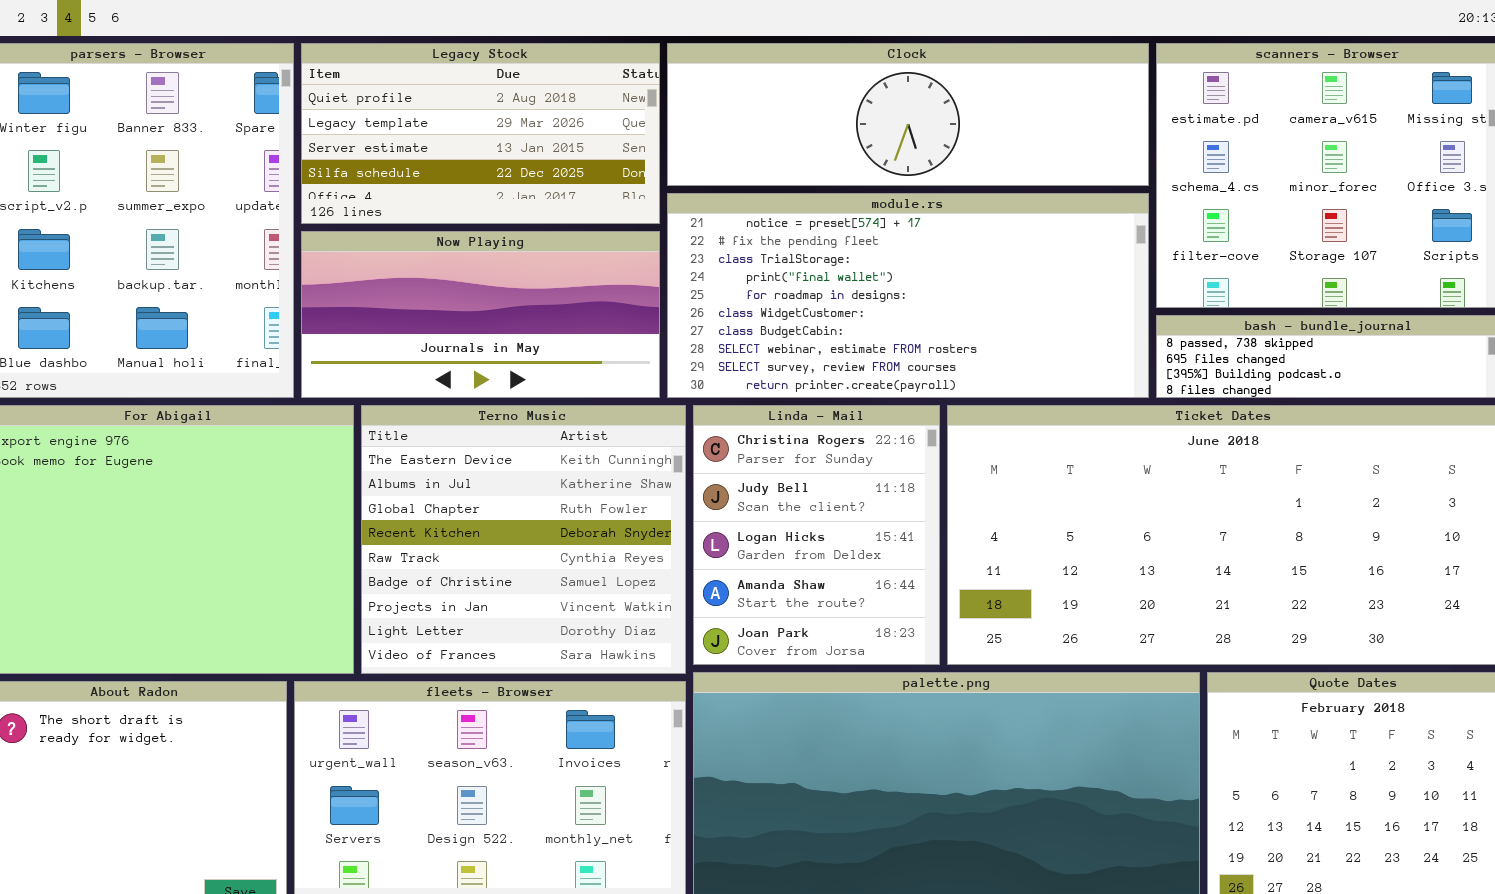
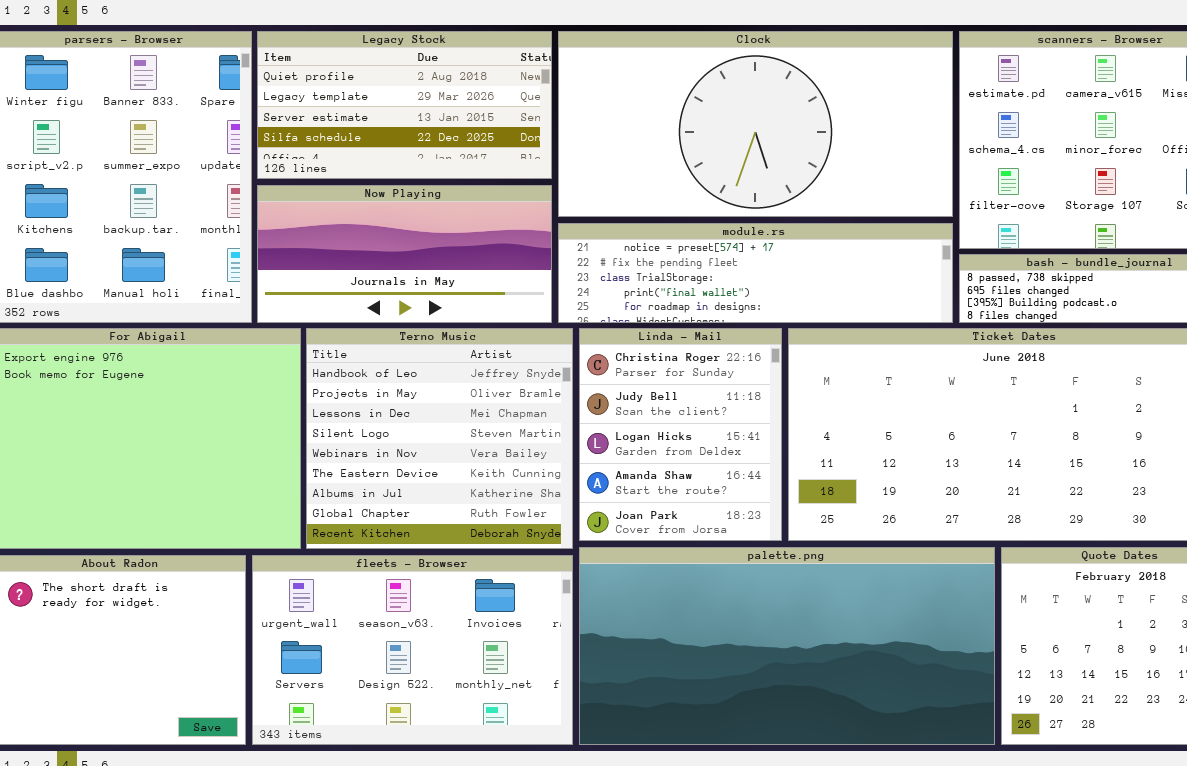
Clock: [667,43,1149,186] -> [558,31,953,217], resized
module.rs: [667,193,1149,398] -> [558,223,953,323], resized
Terno Music: [361,405,686,674] -> [306,328,573,549], scrolled up 5 rows

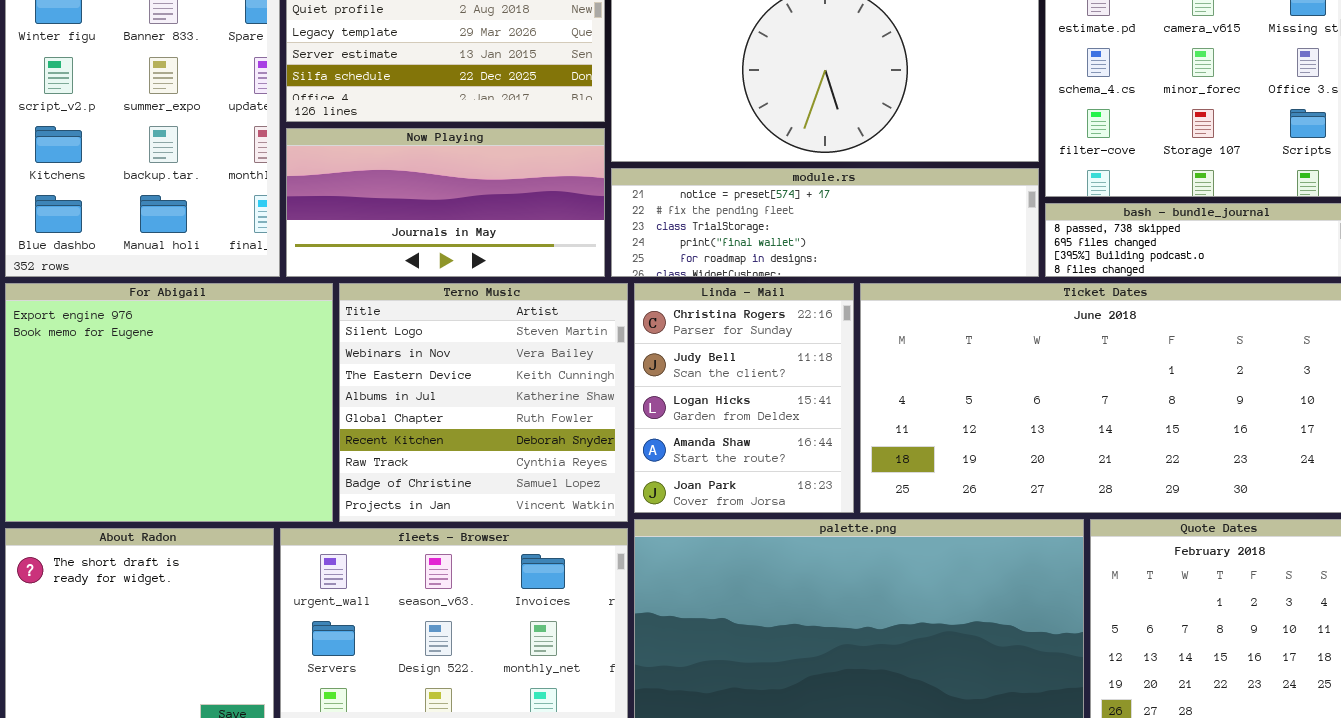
Terno Music: [306,328,573,549] -> [339,283,628,522], scrolled down 3 rows

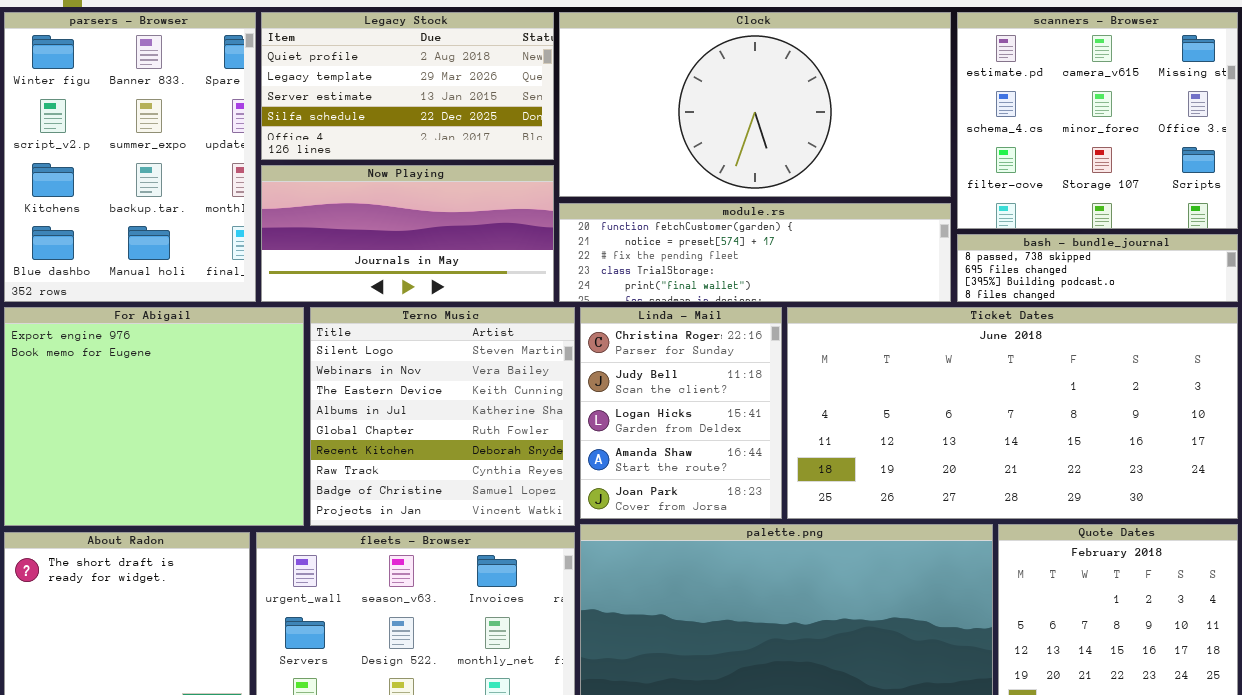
module.rs: [611,168,1039,277] -> [559,203,951,302], scrolled up 1 row

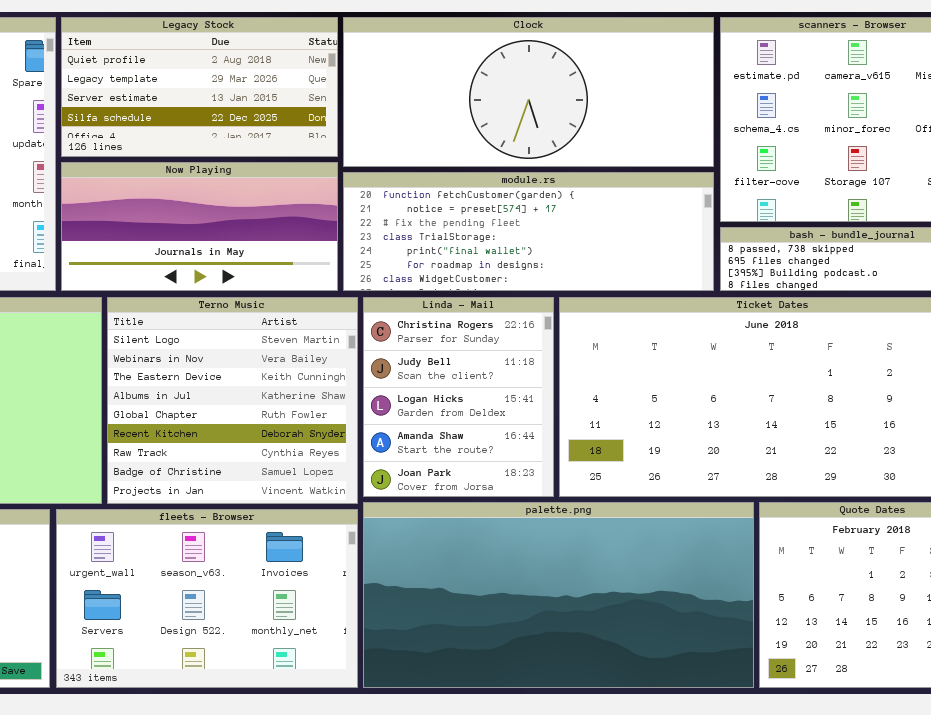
Clock: [559,12,951,197] -> [343,17,714,167], resized
module.rs: [559,203,951,302] -> [343,172,714,291], resized

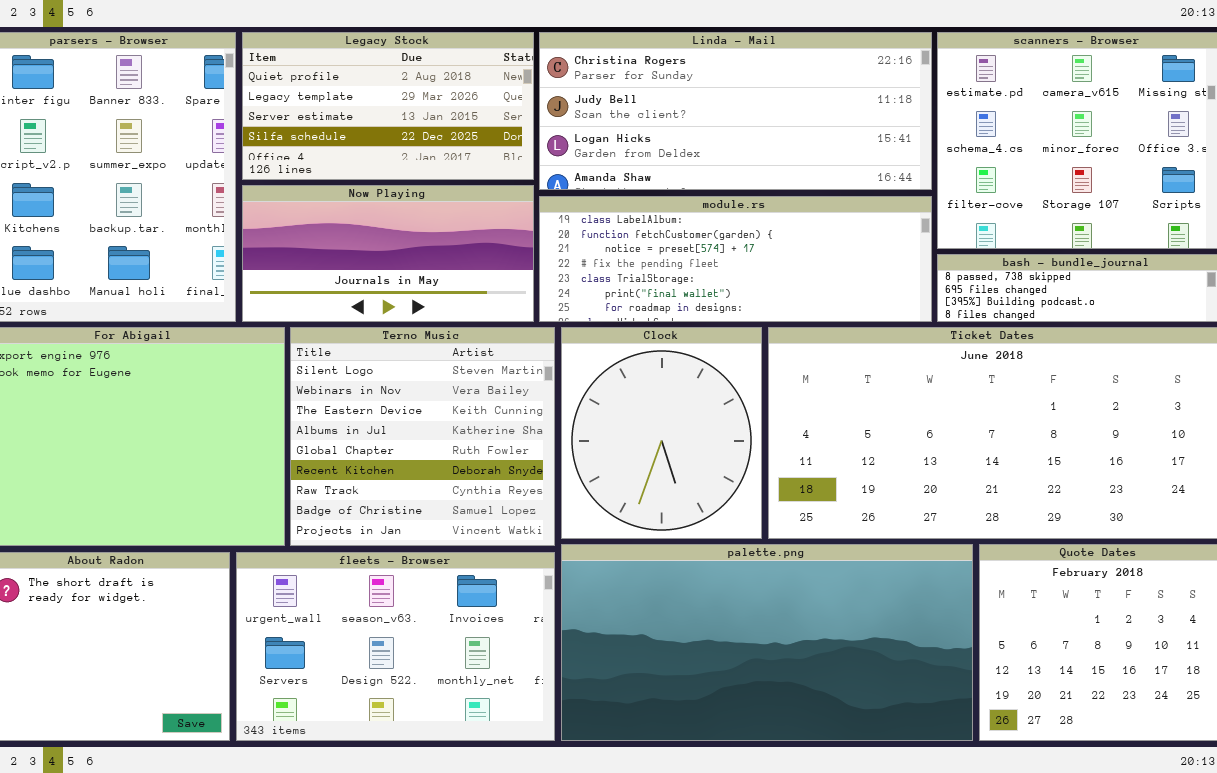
Clock: [343,17,714,167] -> [561,327,762,539], moved, resized
module.rs: [343,172,714,291] -> [539,196,932,322], scrolled up 1 row
Linda - Mail: [363,297,554,497] -> [539,32,932,190], moved, resized

